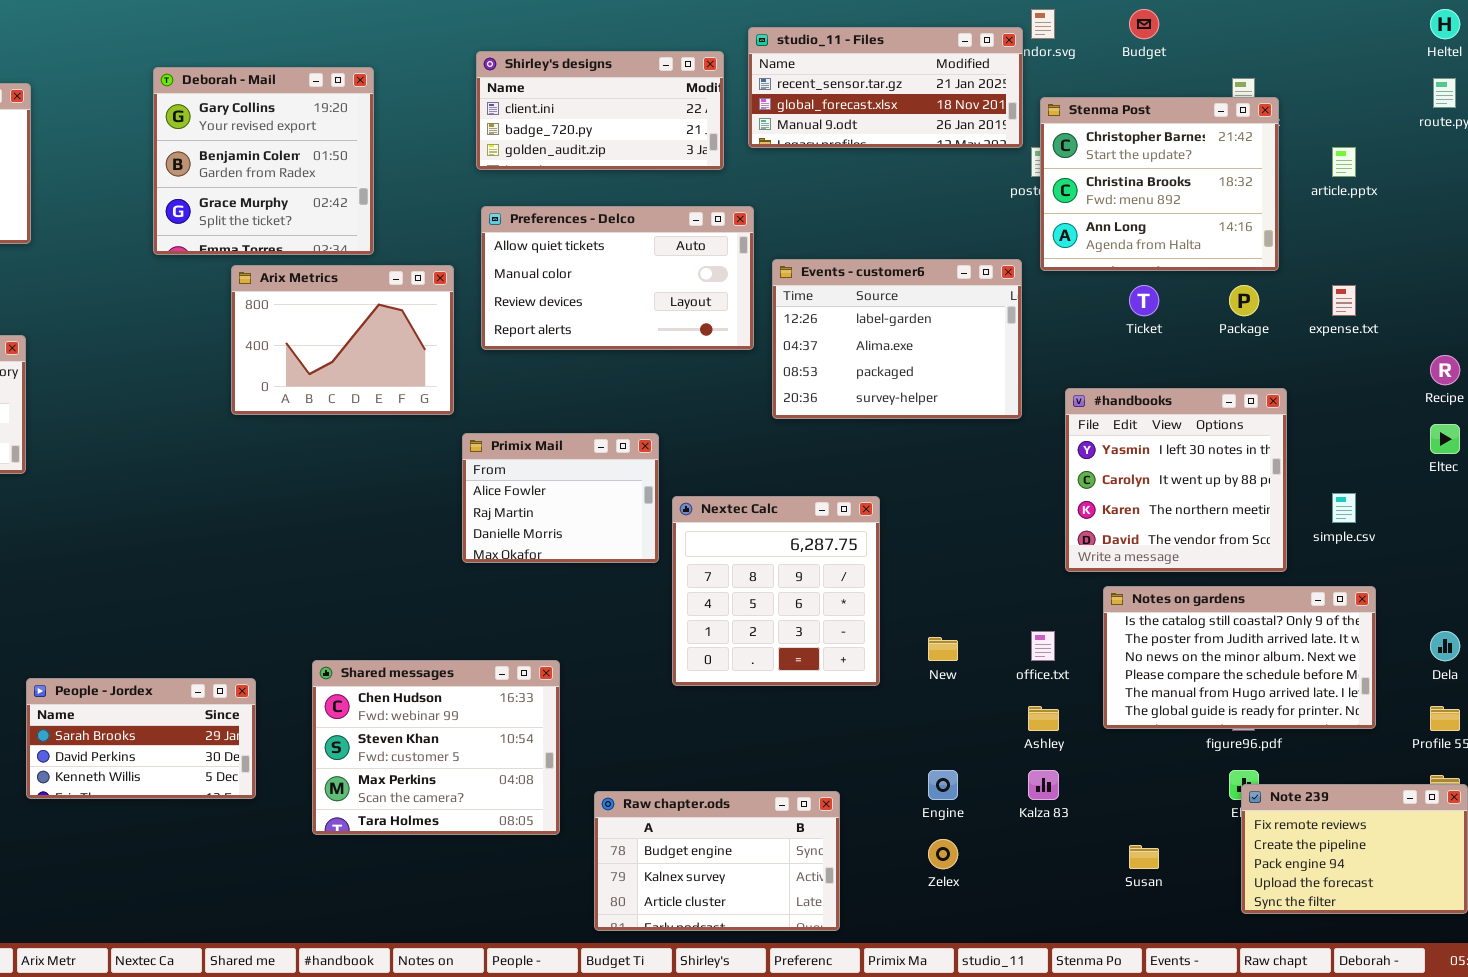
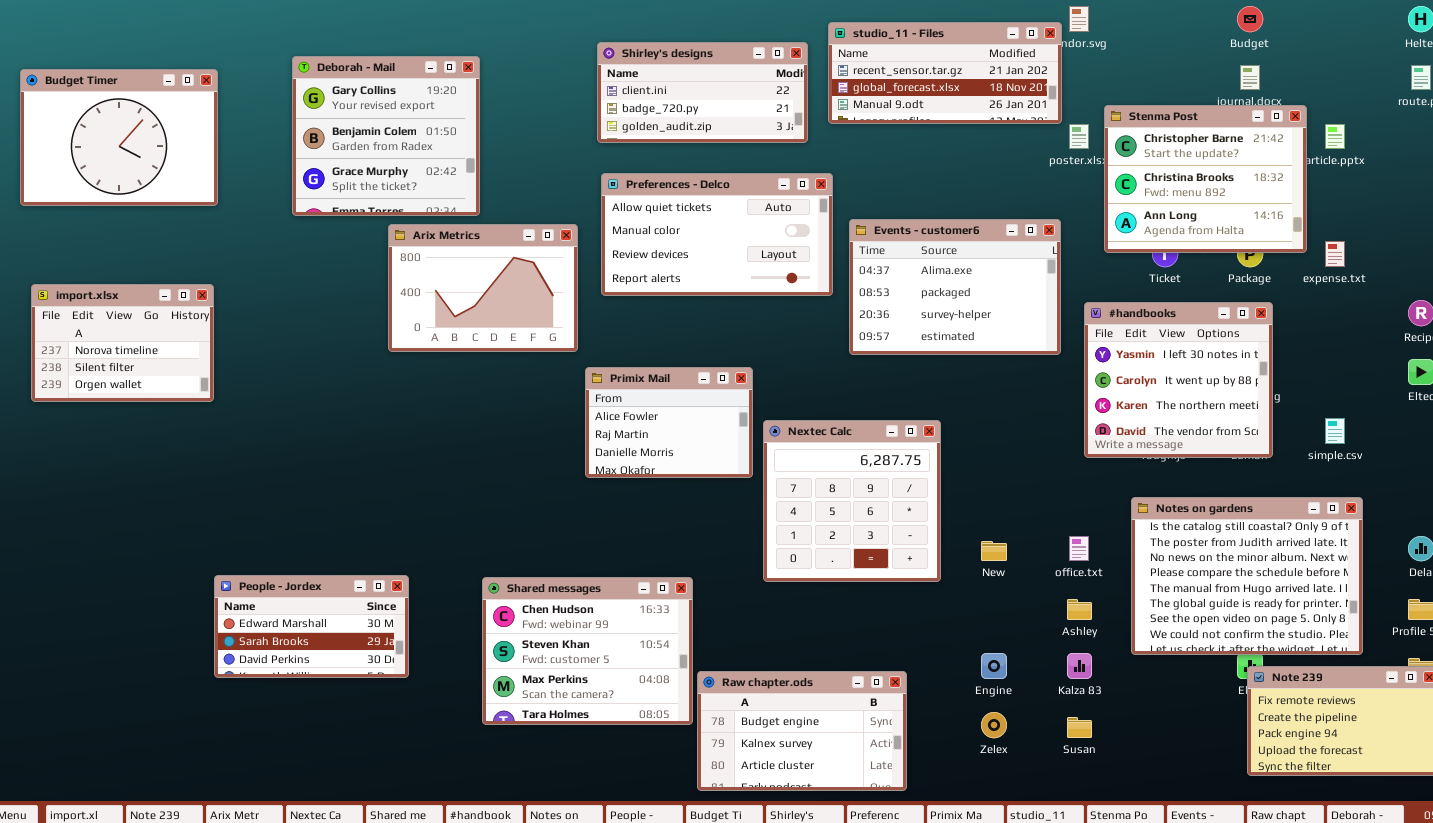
Budget: [1129,9,1159,39] -> [1237,6,1263,32], moved
Deborah - Mail: [153,67,374,255] -> [292,56,480,216], moved
Stenma Post: [1040,97,1279,271] -> [1104,105,1307,253], moved
Events - customer6: [772,259,1022,419] -> [849,219,1061,355], scrolled down 1 row
#handbooks: [1065,388,1287,572] -> [1084,302,1273,458], moved
Notes on gardens: [1103,586,1376,729] -> [1131,497,1363,655], resized
Shared messages: [312,660,560,835] -> [482,577,693,725], moved
People - Jordex: [26,678,256,799] -> [214,575,409,678], scrolled up 1 row
Susan: [1129,845,1159,869] -> [1067,717,1092,738], moved

